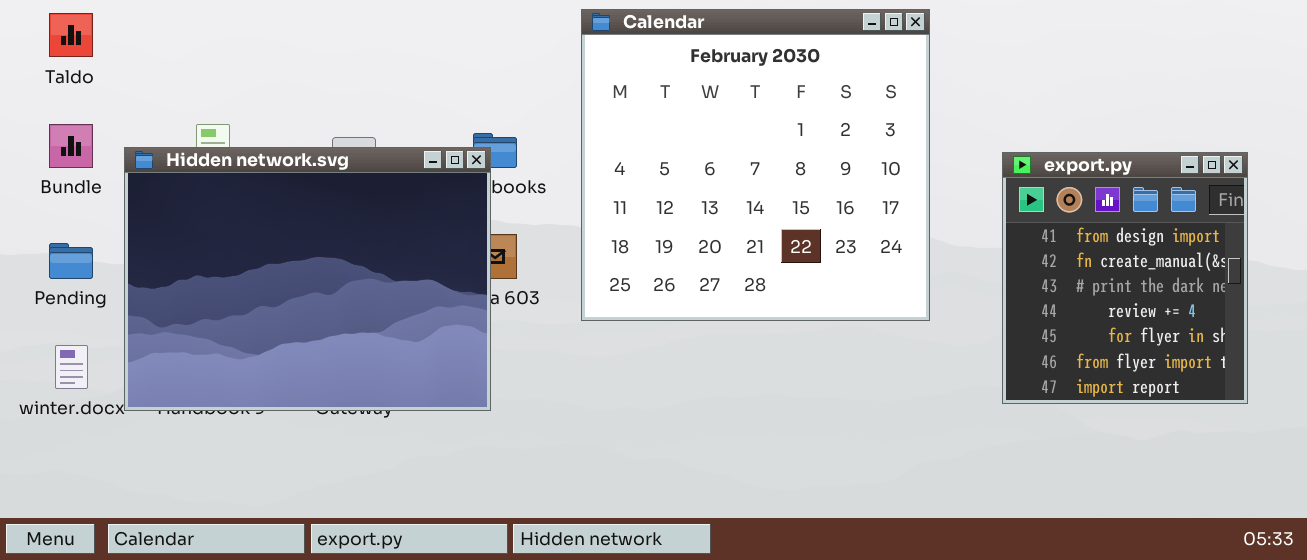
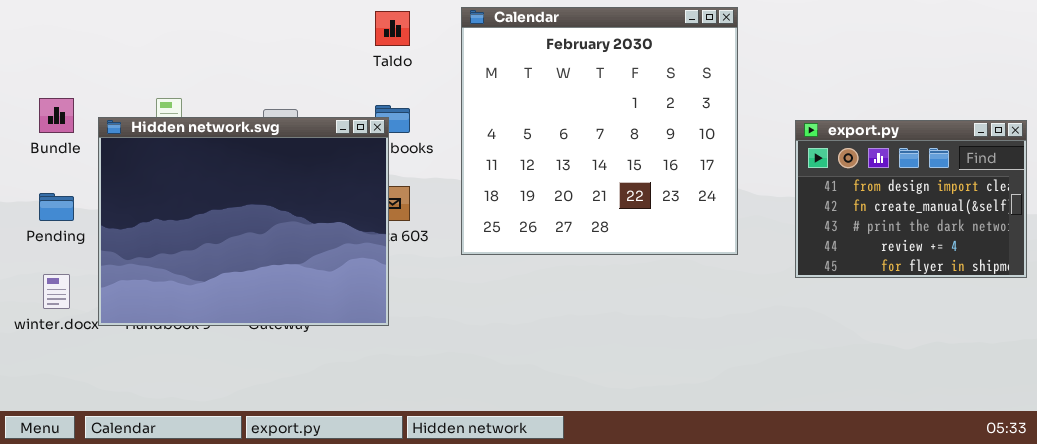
Taldo: [49,13,93,57] -> [375,11,410,46], moved
export.py: [1002,152,1248,404] -> [795,120,1027,278], resized

